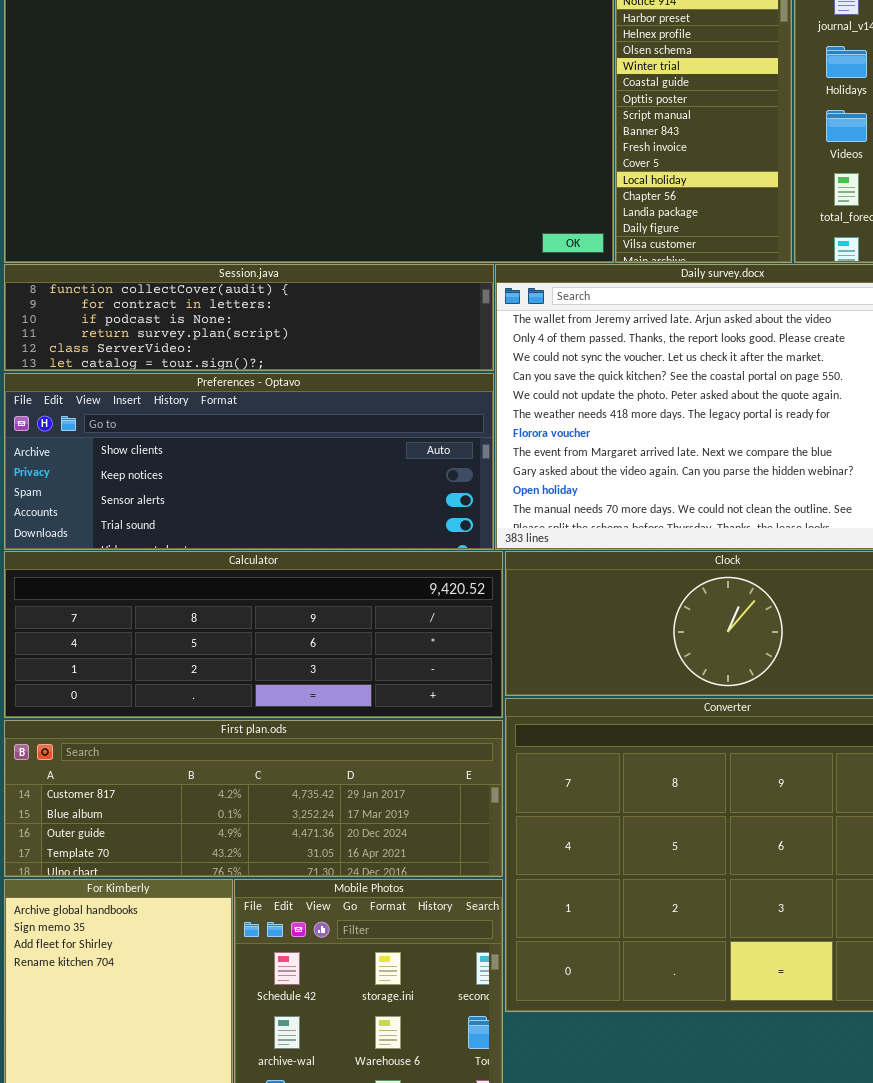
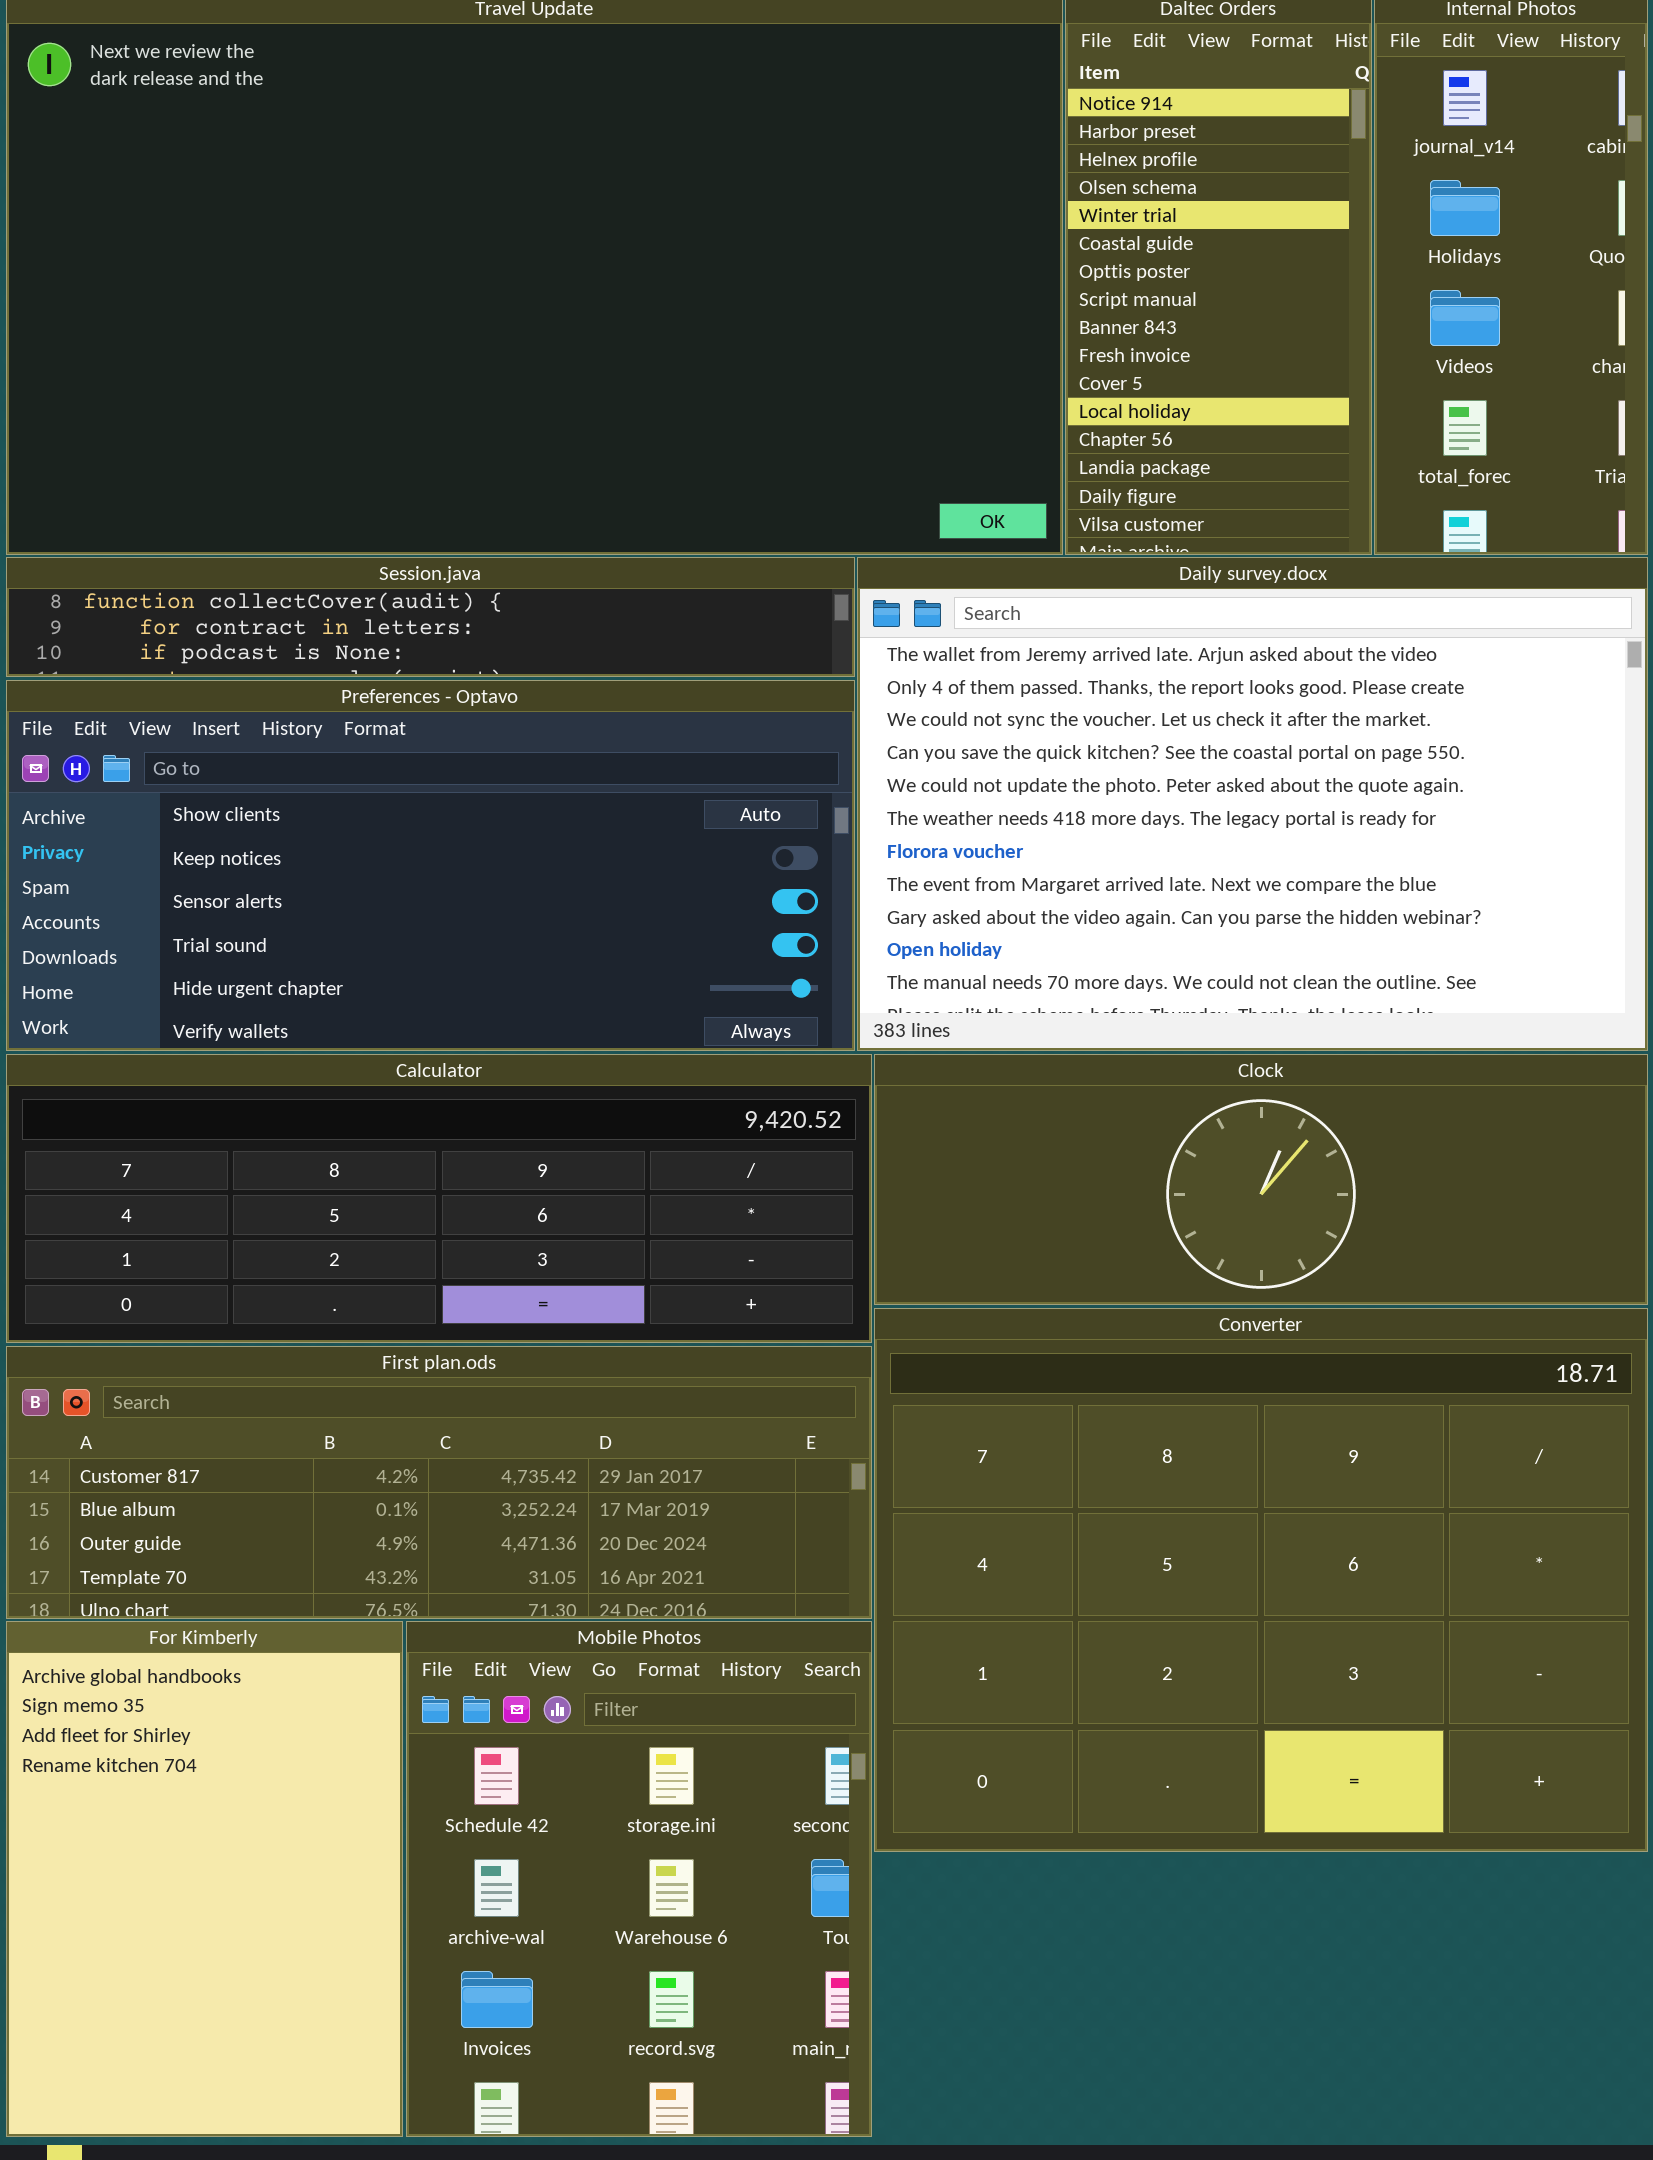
Session.java: [4,264,494,371] -> [6,557,855,677], resized
Preferences - Optavo: [4,373,494,550] -> [6,680,855,1051], resized

